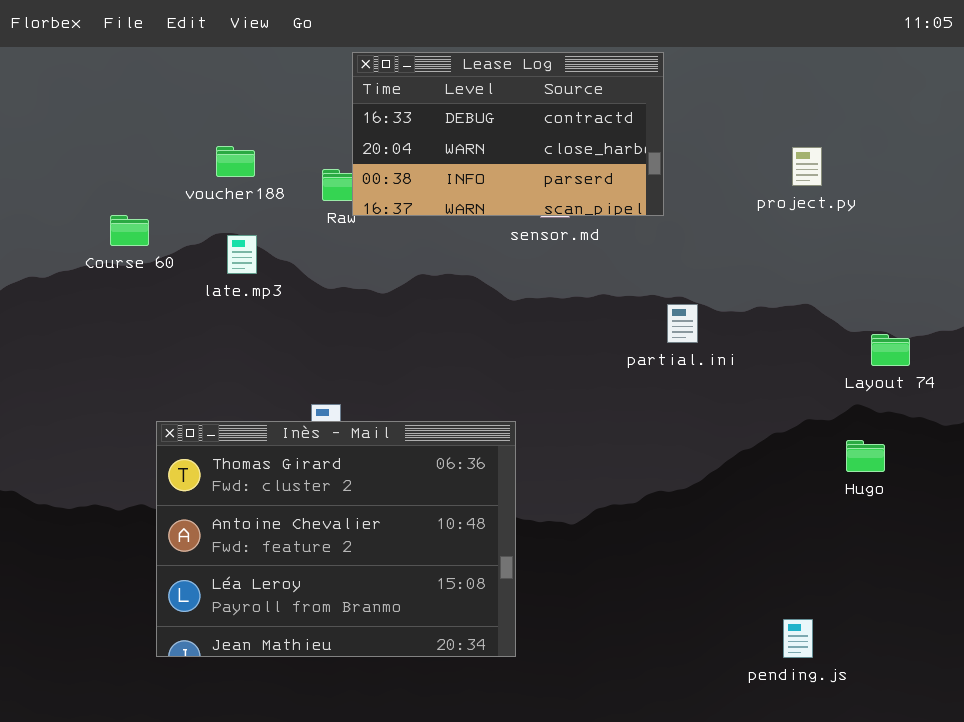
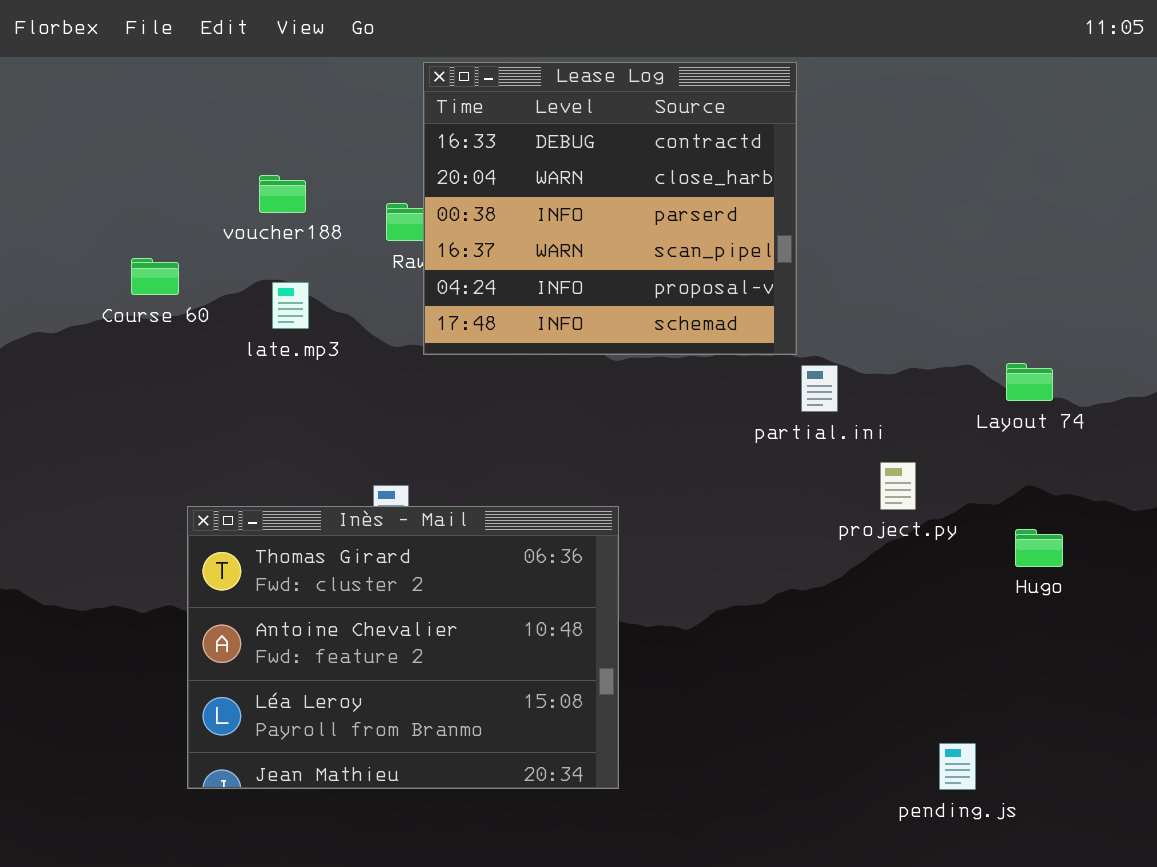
Lease Log: [352,52,664,216] -> [423,62,797,355], resized
project.py: [792,147,822,186] -> [880,462,916,510], moved
Layout 74: [871,334,910,366] -> [1006,363,1053,401], moved

